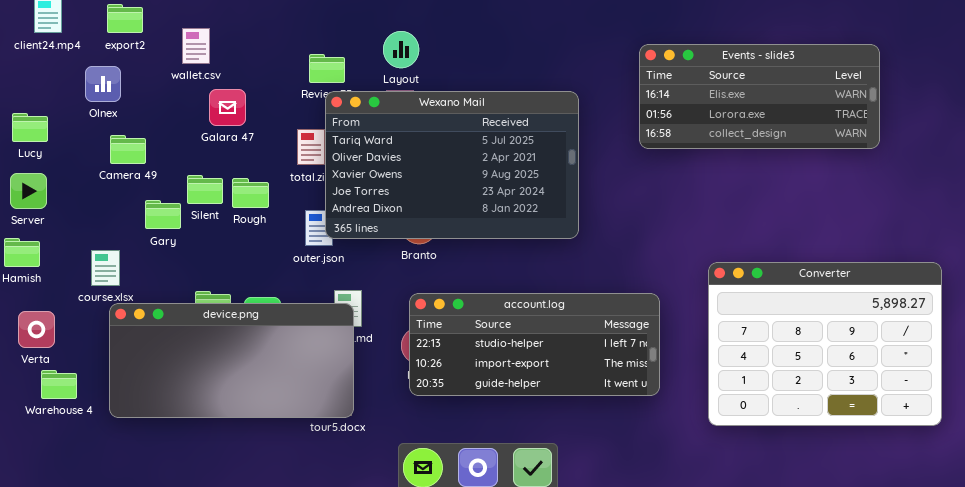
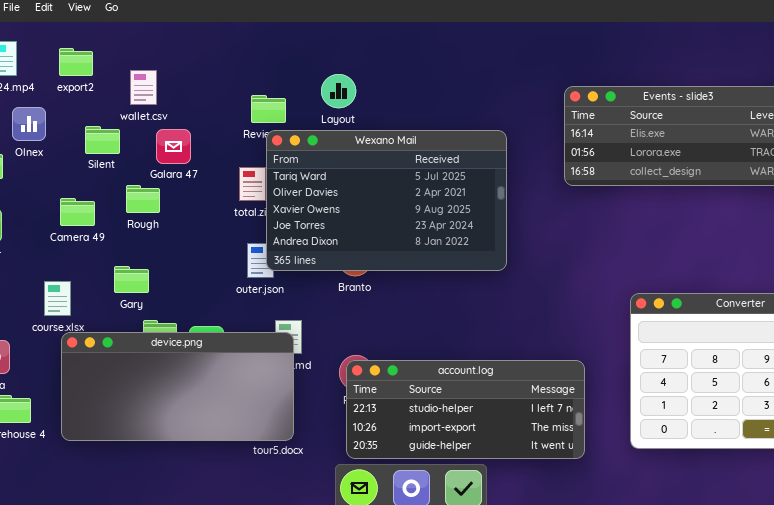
Olnex: [85,66,121,102] -> [12,107,46,141], moved
Camera 49: [110,135,146,164] -> [60,198,95,226], moved
Silent: [187,175,223,204] -> [85,126,120,154], moved
Rough: [232,178,269,208] -> [126,185,160,213], moved
Gary: [145,200,181,229] -> [114,266,149,293], moved
account.log: [409,293,660,396] -> [346,360,585,459], moved

